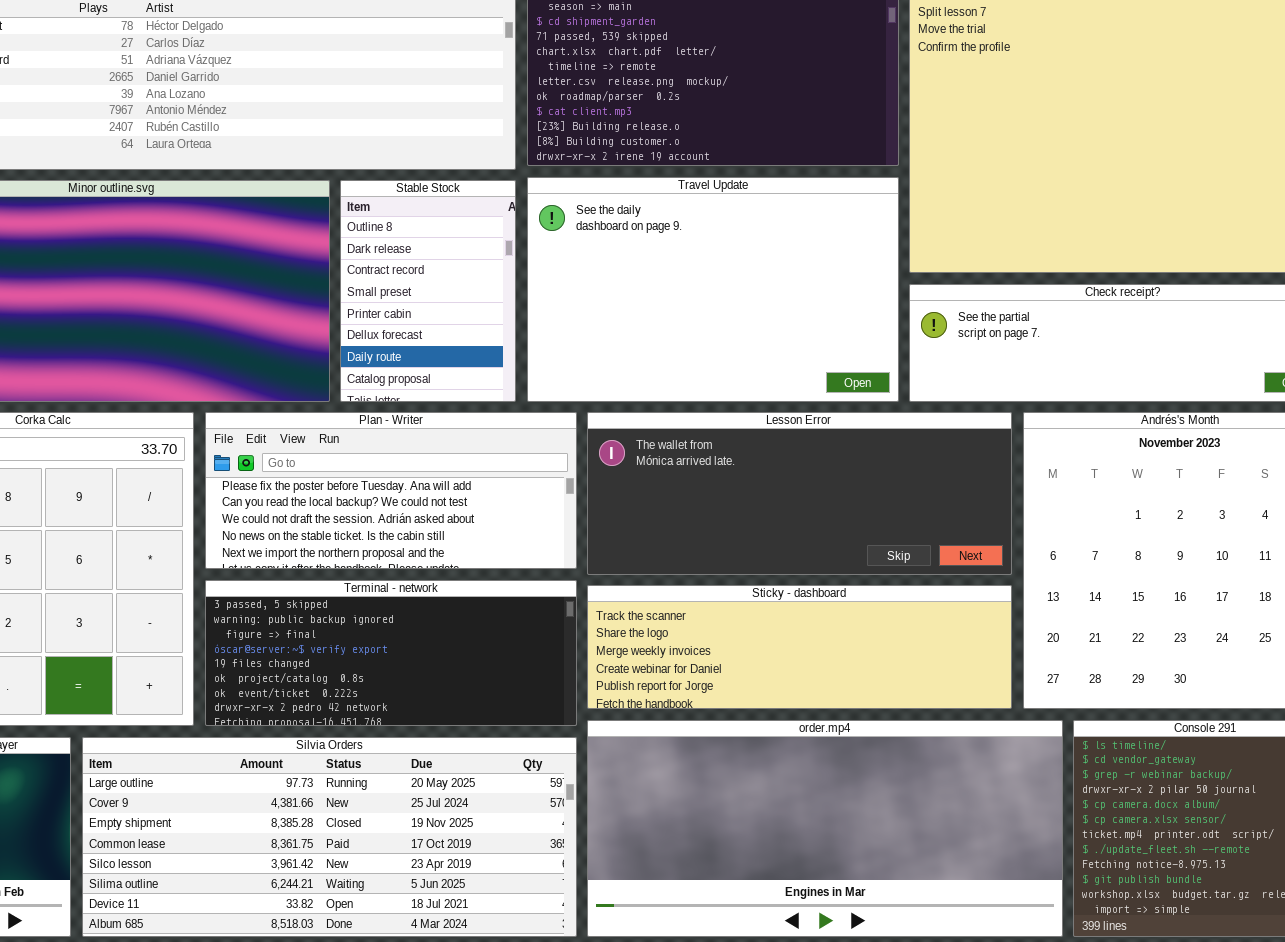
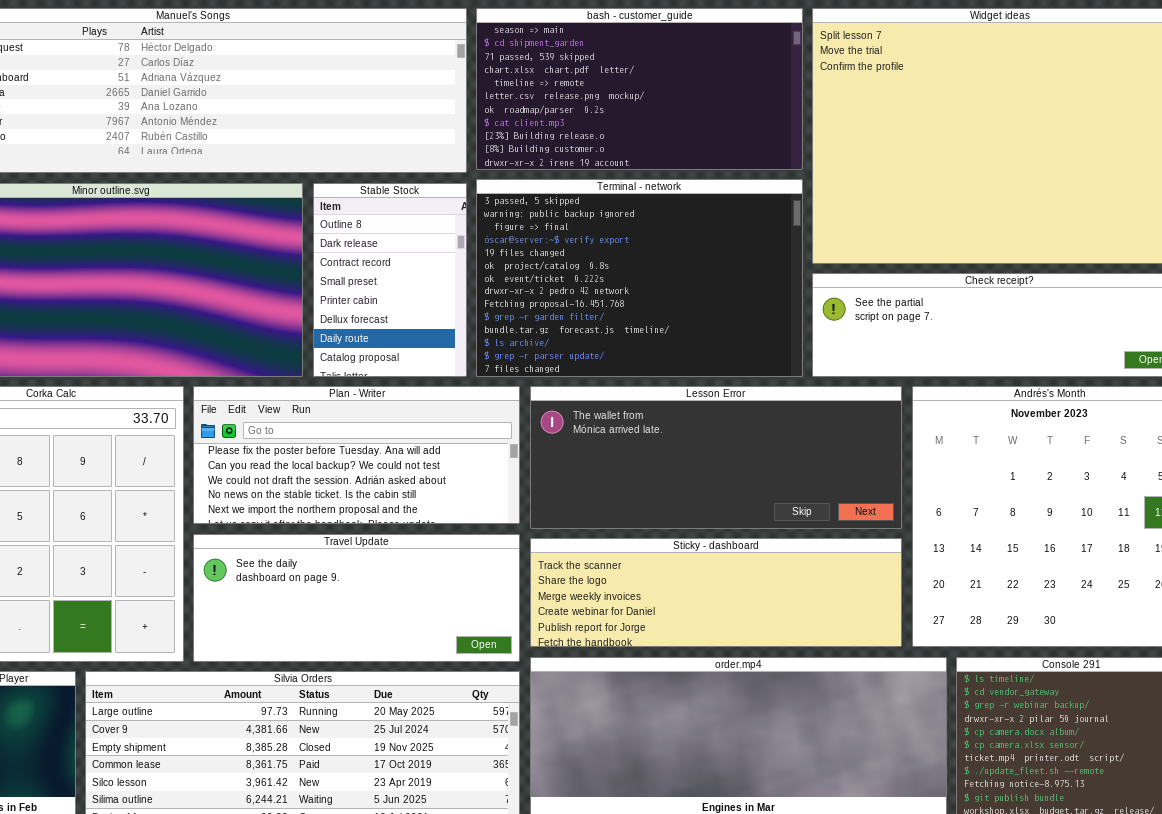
Travel Update: [527,177,899,402] -> [193,534,520,662], moved, resized
Terminal - network: [205,580,577,726] -> [476,179,803,377], moved, resized

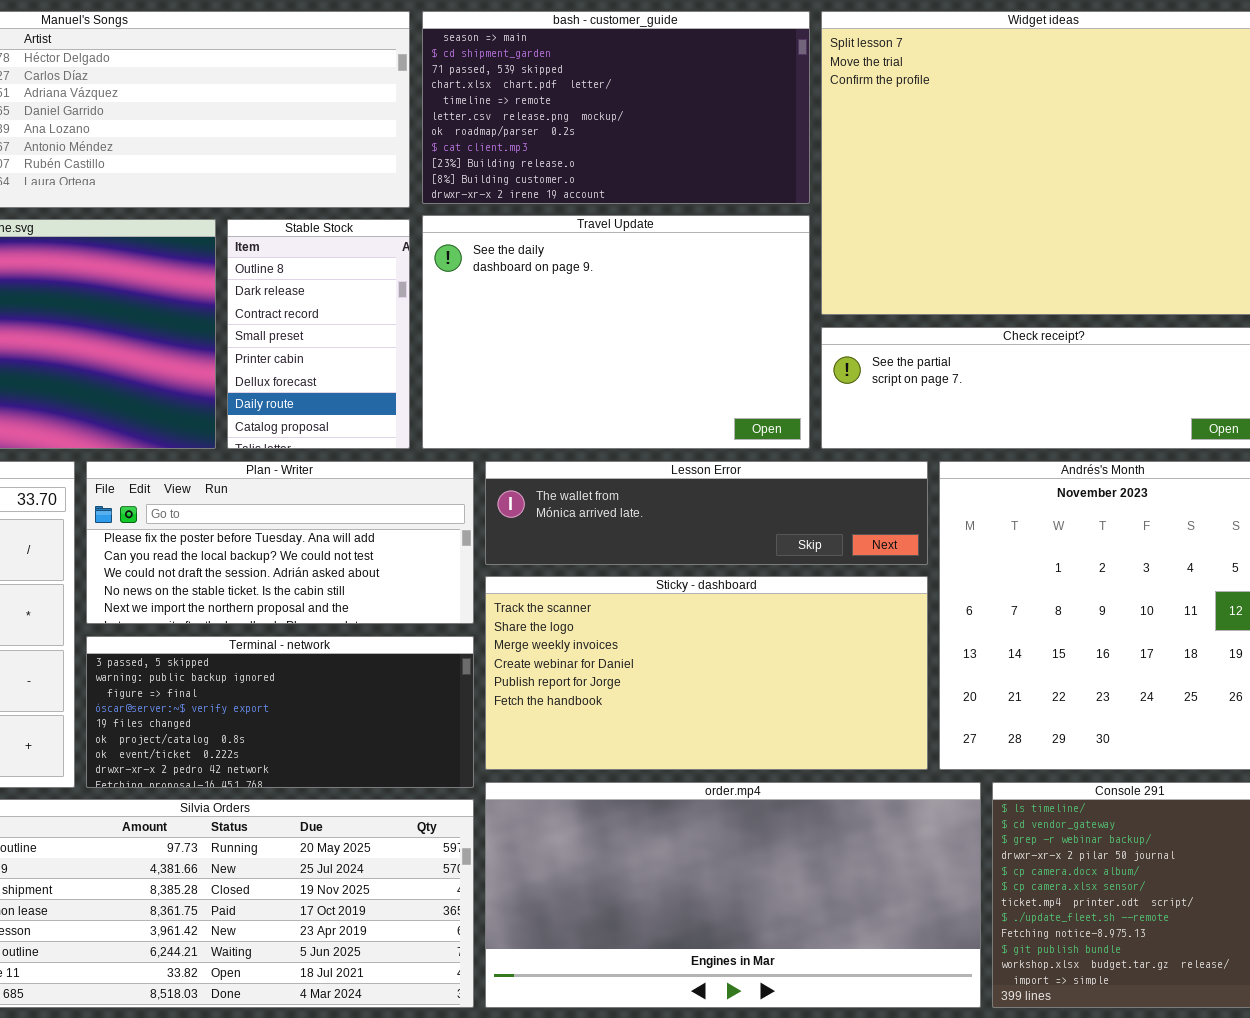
Terminal - network: [476,179,803,377] -> [86,636,474,788], moved, resized
Lesson Error: [530,386,902,529] -> [485,461,928,565], resized
Travel Update: [193,534,520,662] -> [422,215,810,449], moved, resized
Sticky - dashboard: [530,538,902,647] -> [485,576,928,770], resized

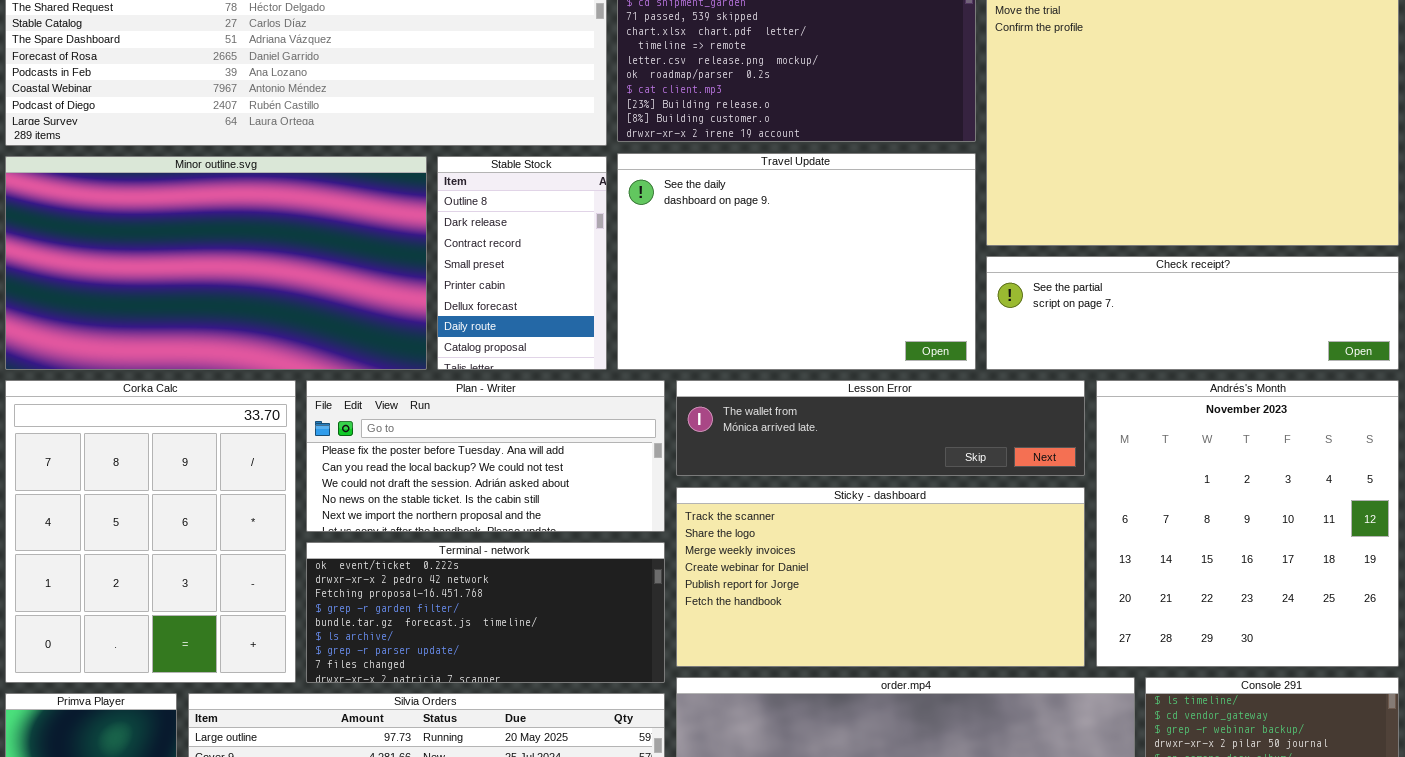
Terminal - network: [86,636,474,788] -> [306,542,665,683], scrolled down 6 rows

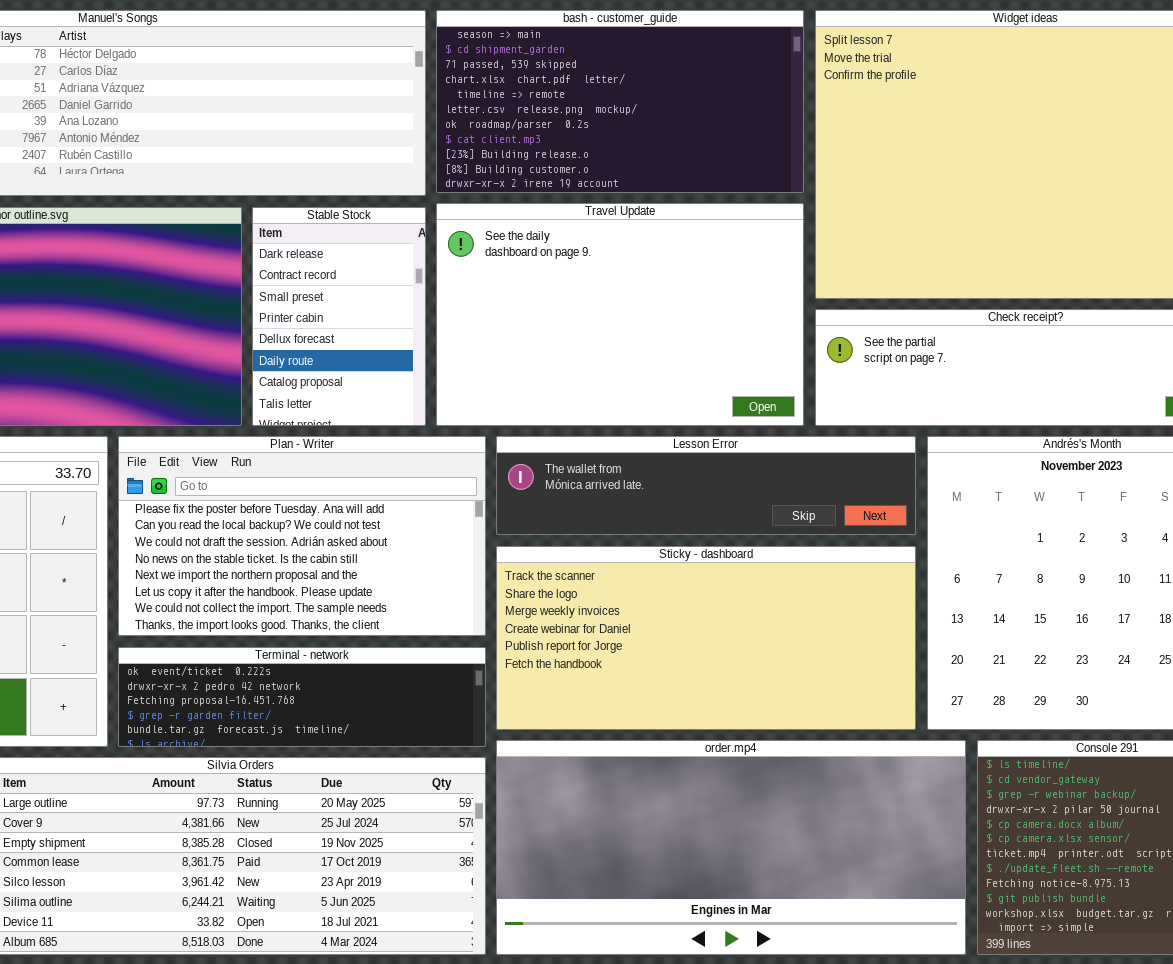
Stable Stock: [437,156,607,370] -> [252,207,426,426], scrolled down 1 row
Plan - Writer: [306,380,665,532] -> [118,436,486,636], resized
Terminal - network: [306,542,665,683] -> [118,647,486,747], resized

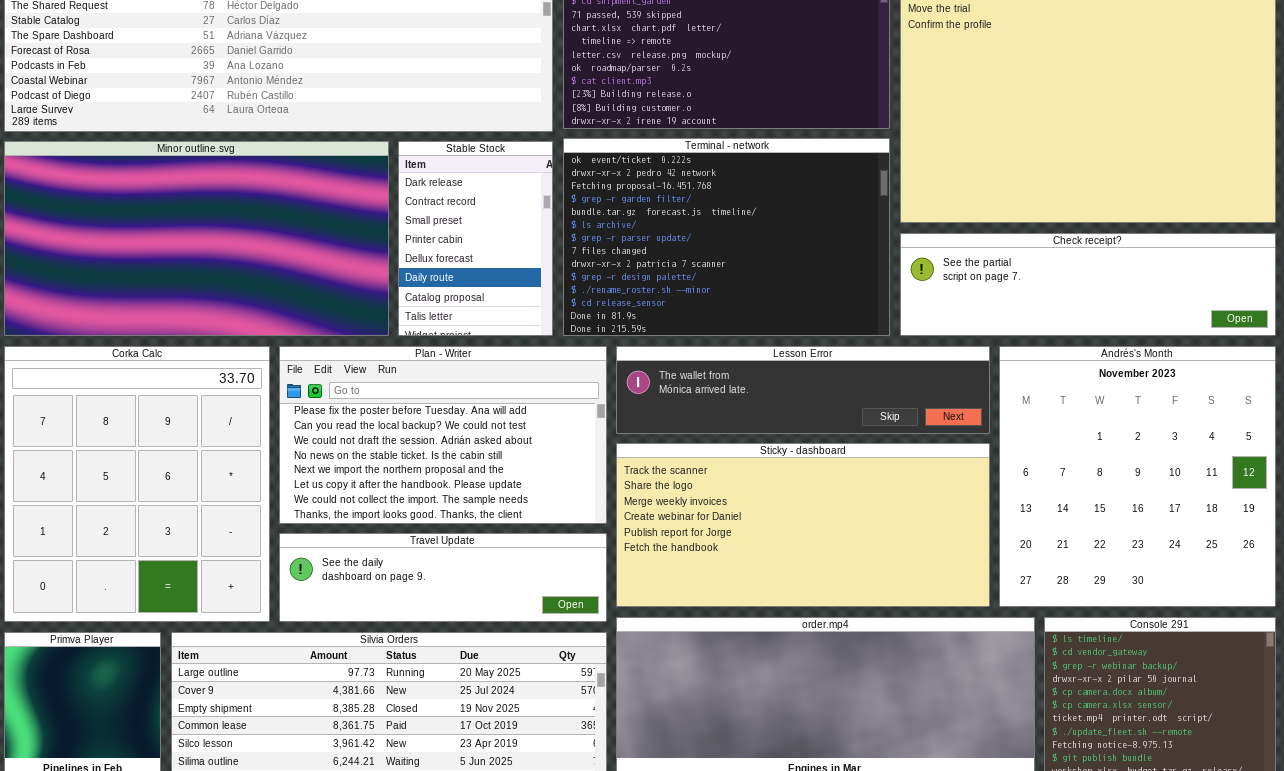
Travel Update: [436,203,804,426] -> [279,533,607,622], moved, resized
Terminal - network: [118,647,486,747] -> [563,138,890,336], moved, resized

